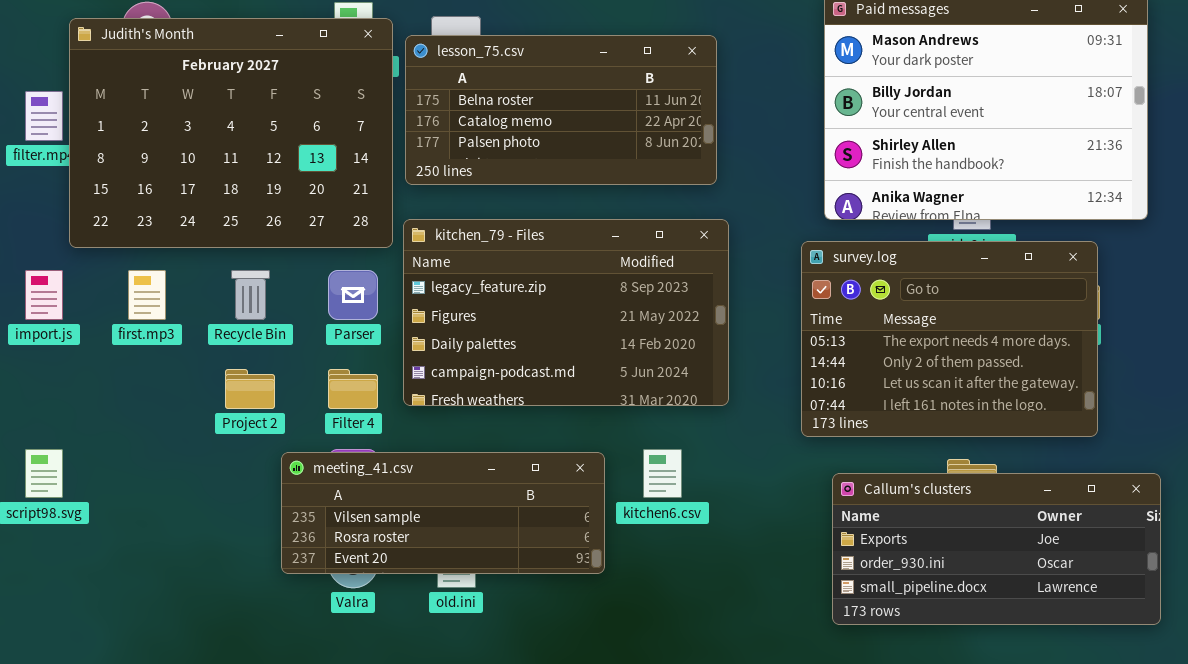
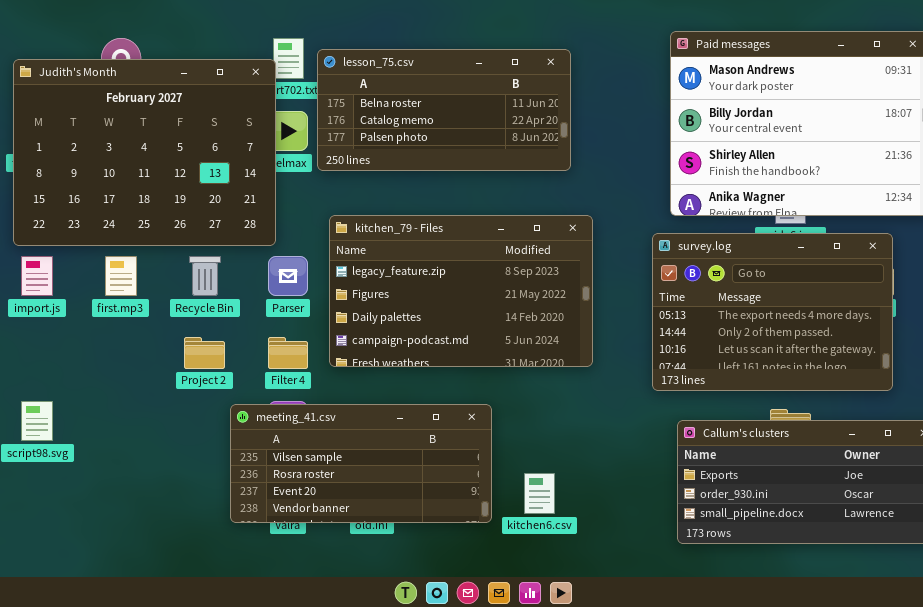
Judith's Month: [69,18,393,248] -> [13,59,276,246], moved
lesson_75.csv: [405,35,717,185] -> [317,49,571,171], moved
kitchen6.csv: [643,449,682,498] -> [524,473,555,514], moved
meeting_41.csv: [281,452,605,574] -> [230,404,492,523], resized

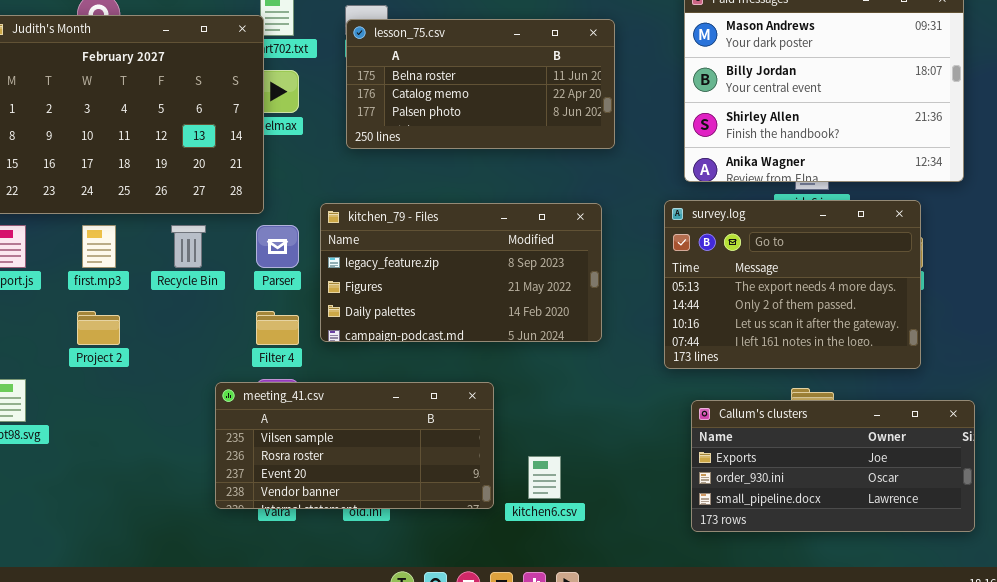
lesson_75.csv: [317,49,571,171] -> [346,19,615,149], moved
kitchen_79 - Files: [329,215,593,367] -> [320,203,602,342], resized
Project 2: [184,337,225,369] -> [77,311,120,345], moved

